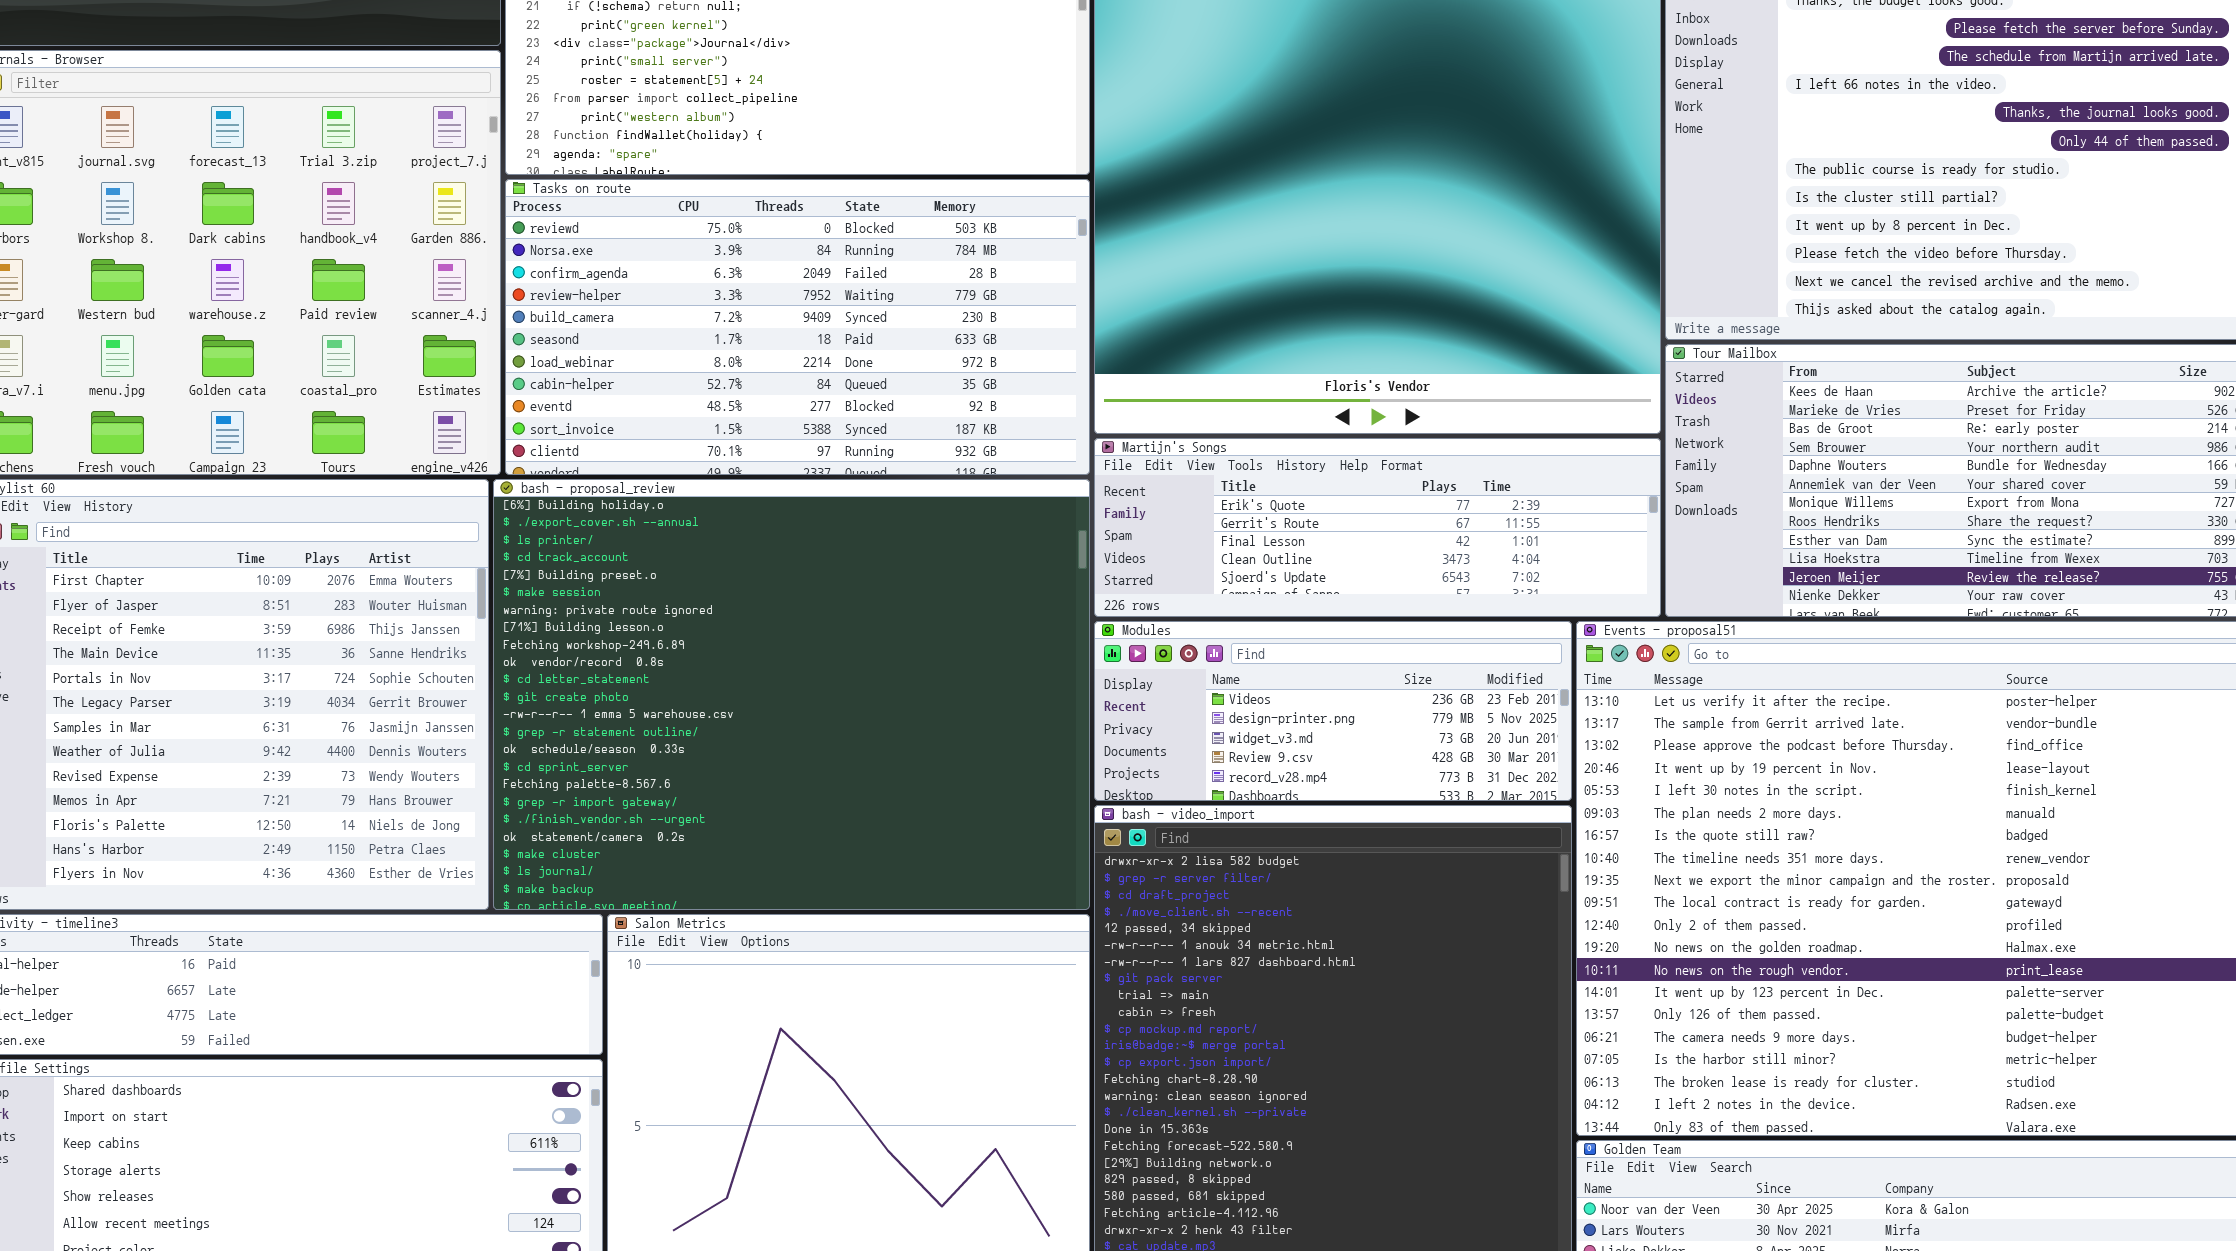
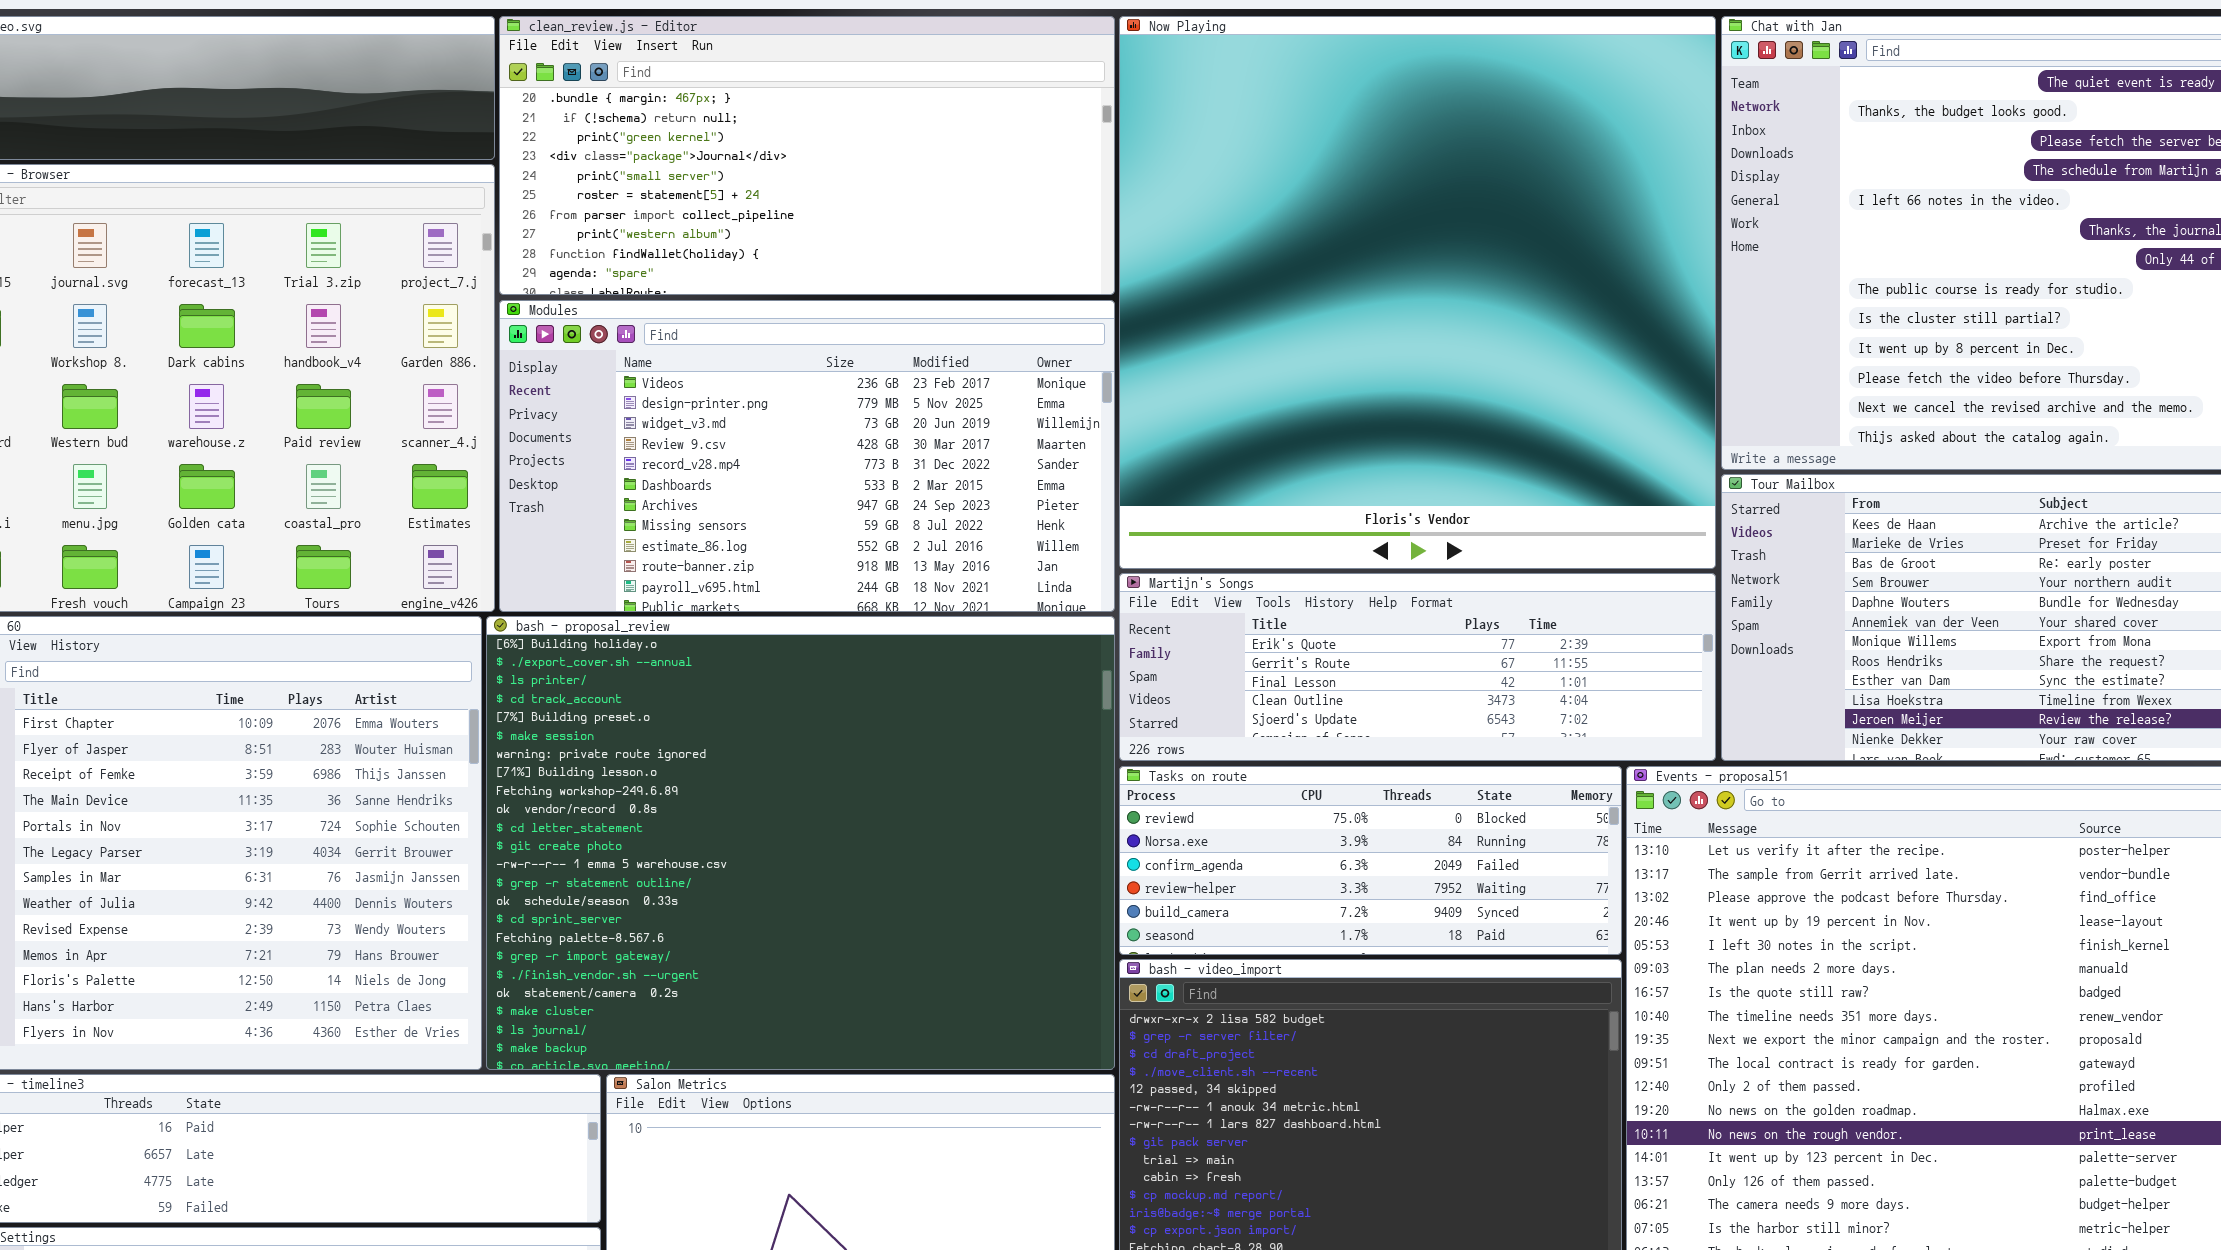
Tasks on route: [505,179,1090,475] -> [1119,766,1622,955], moved, resized
Modules: [1094,621,1572,801] -> [499,300,1115,612], moved, resized

